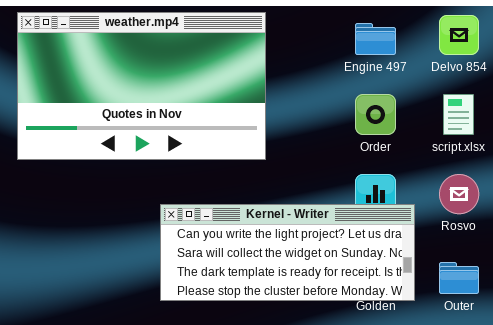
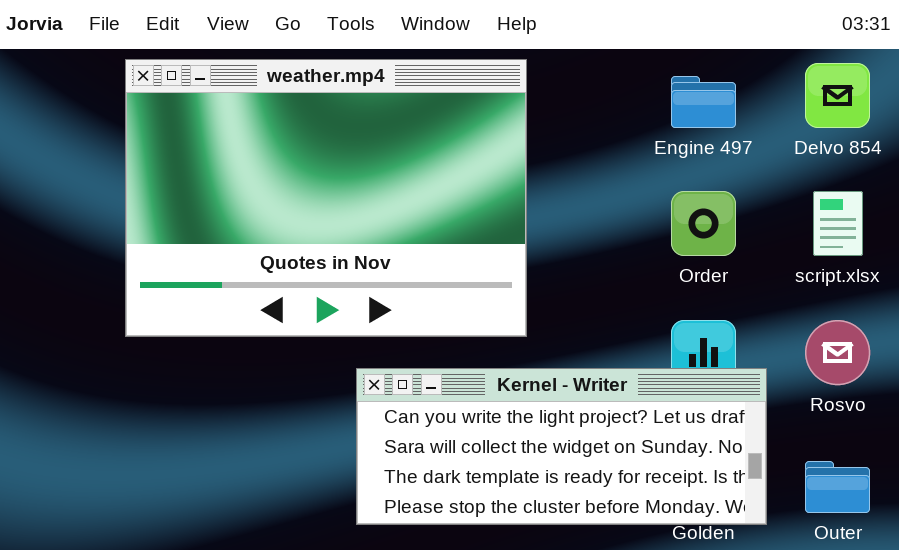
weather.mp4: [17,12,266,160] -> [125,59,527,337], resized

